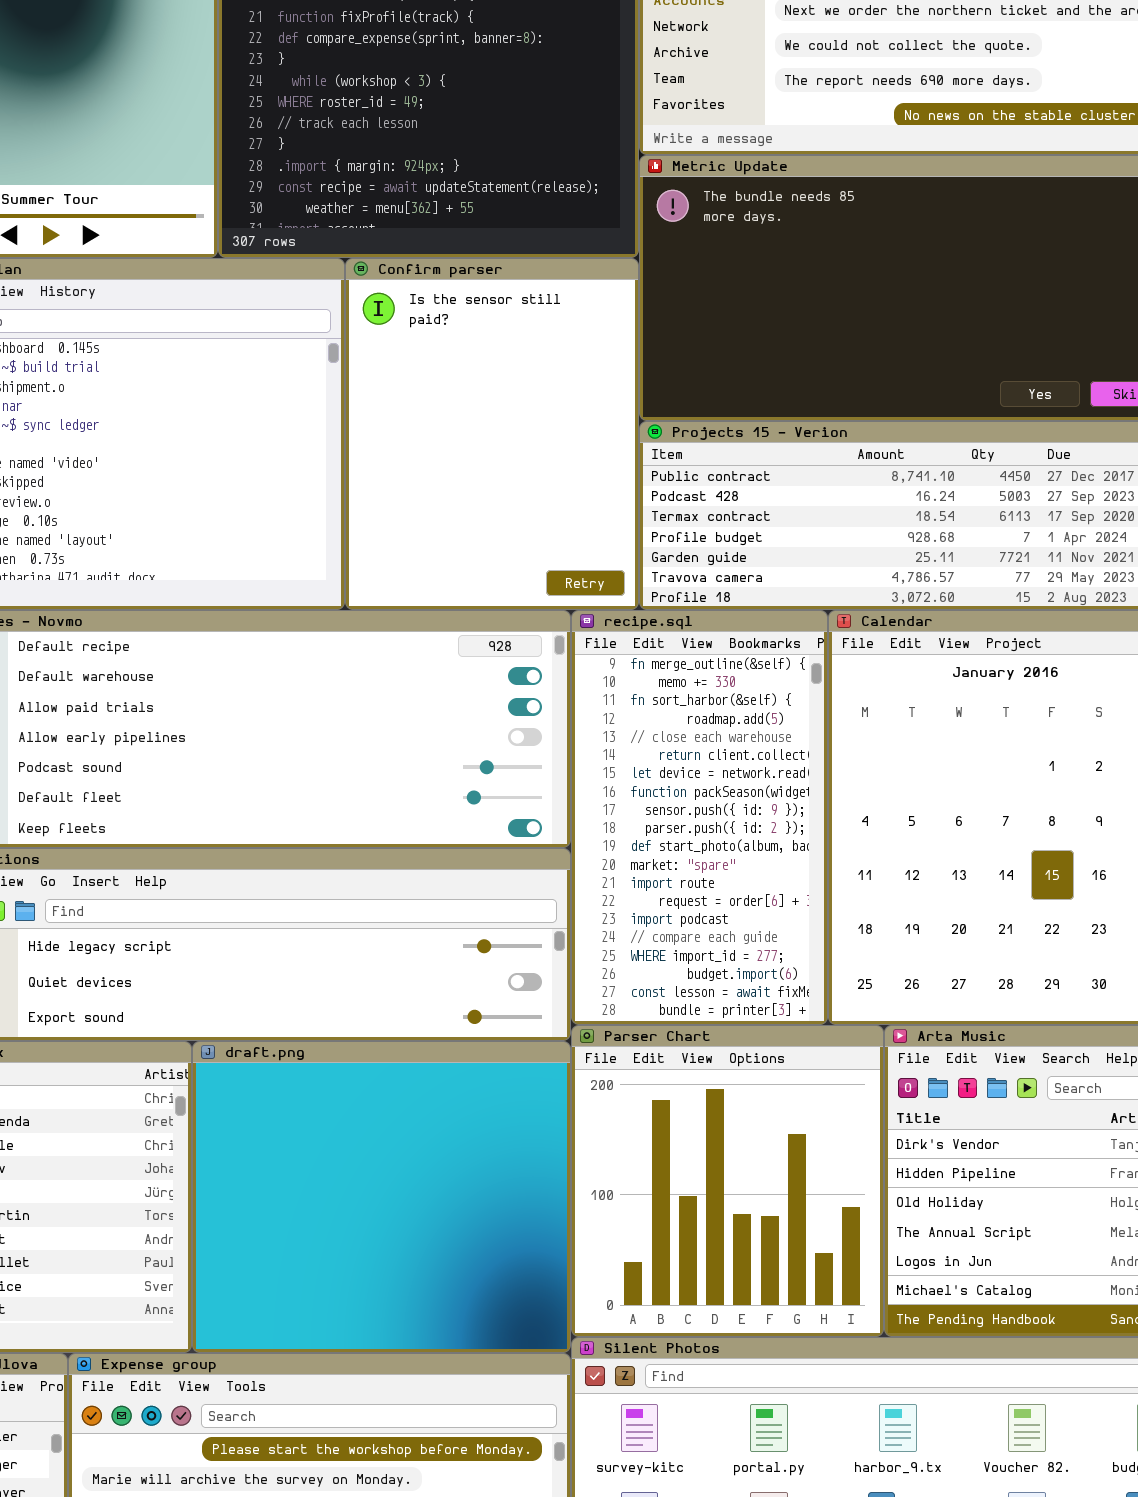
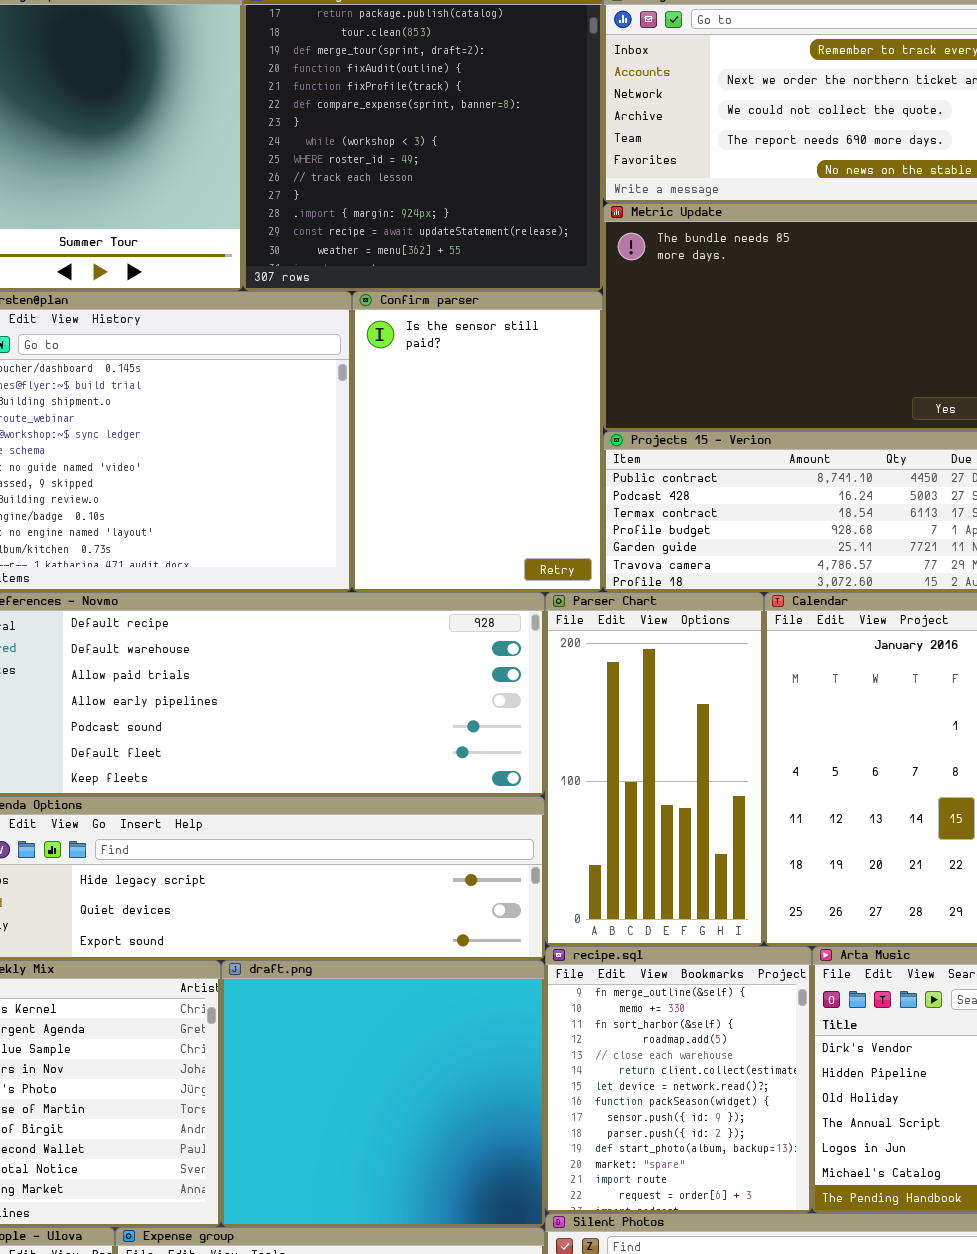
recipe.sql: [571,610,828,1025] -> [545,946,812,1213], moved, resized
Parser Chart: [571,1025,884,1337] -> [545,592,764,946], moved, resized

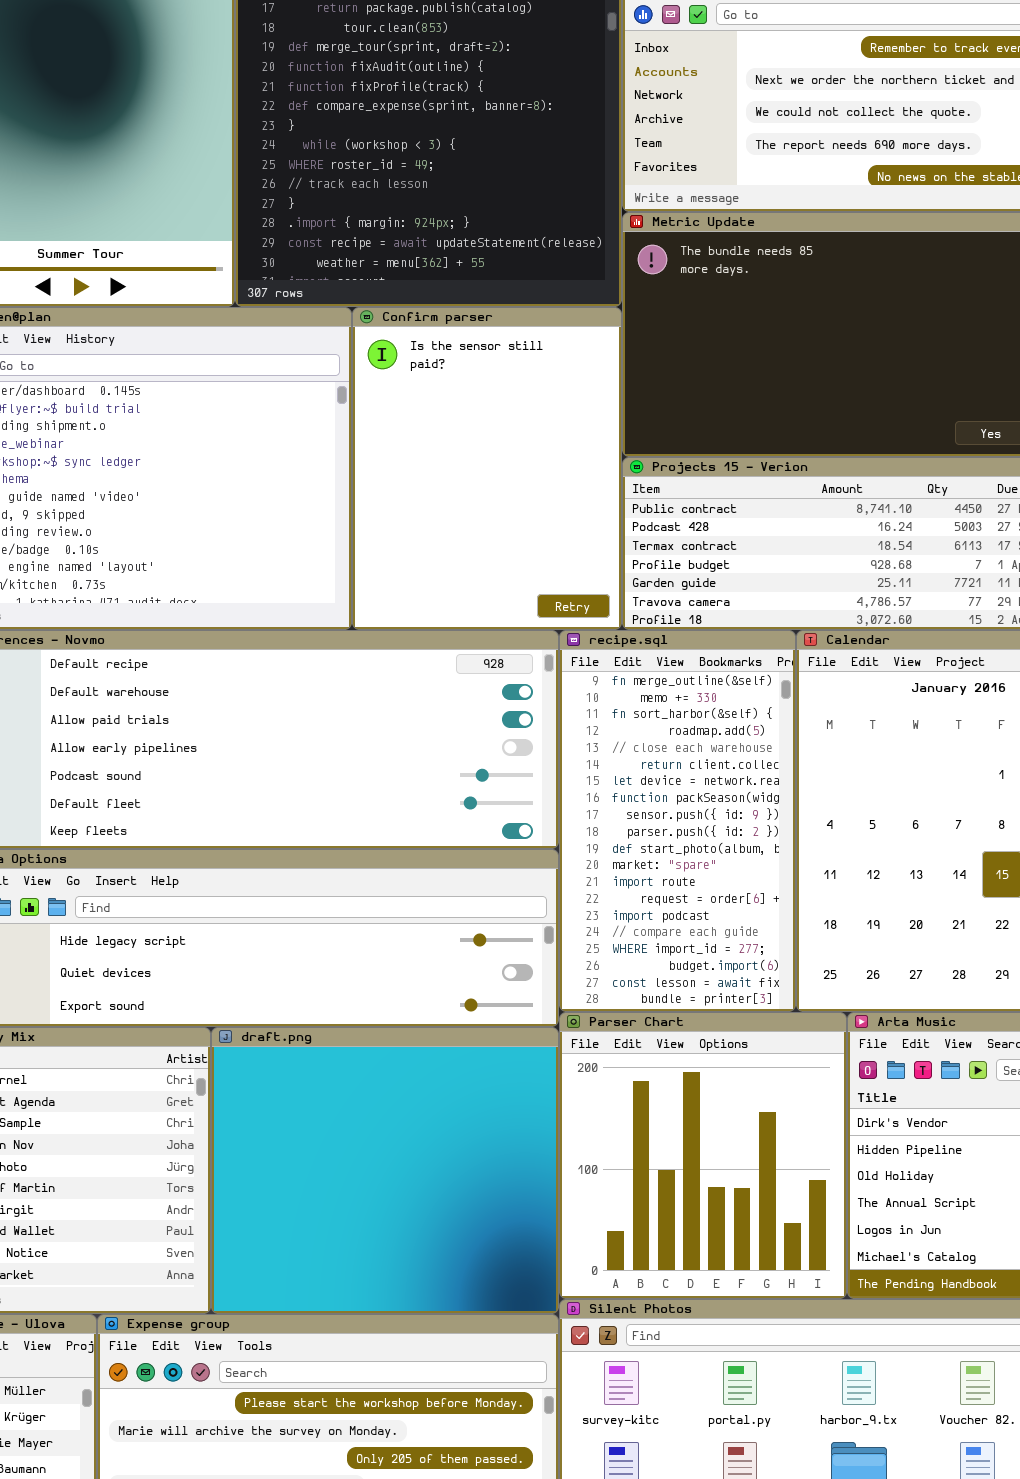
Parser Chart: [545,592,764,946] -> [559,1012,847,1299], moved, resized
recipe.sql: [545,946,812,1213] -> [559,630,796,1012], moved, resized

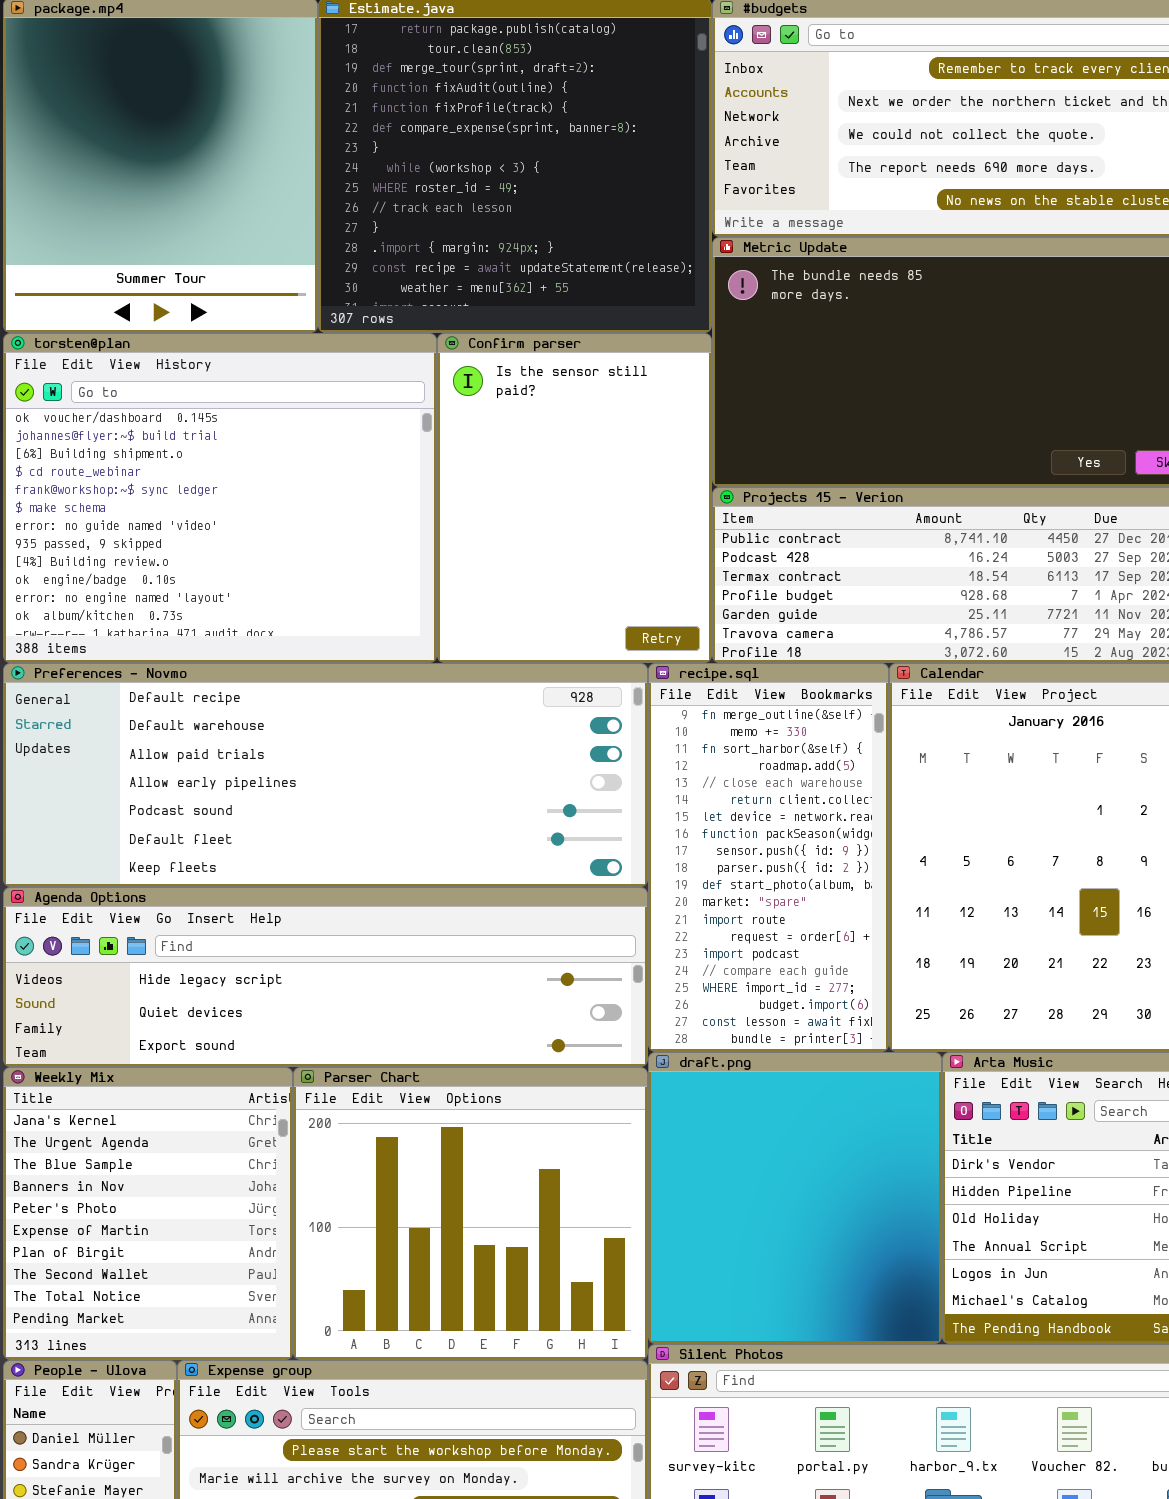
Parser Chart: [559,1012,847,1299] -> [293,1067,648,1360], moved, resized
draft.png: [211,1027,559,1314] -> [648,1052,942,1344], moved, resized

